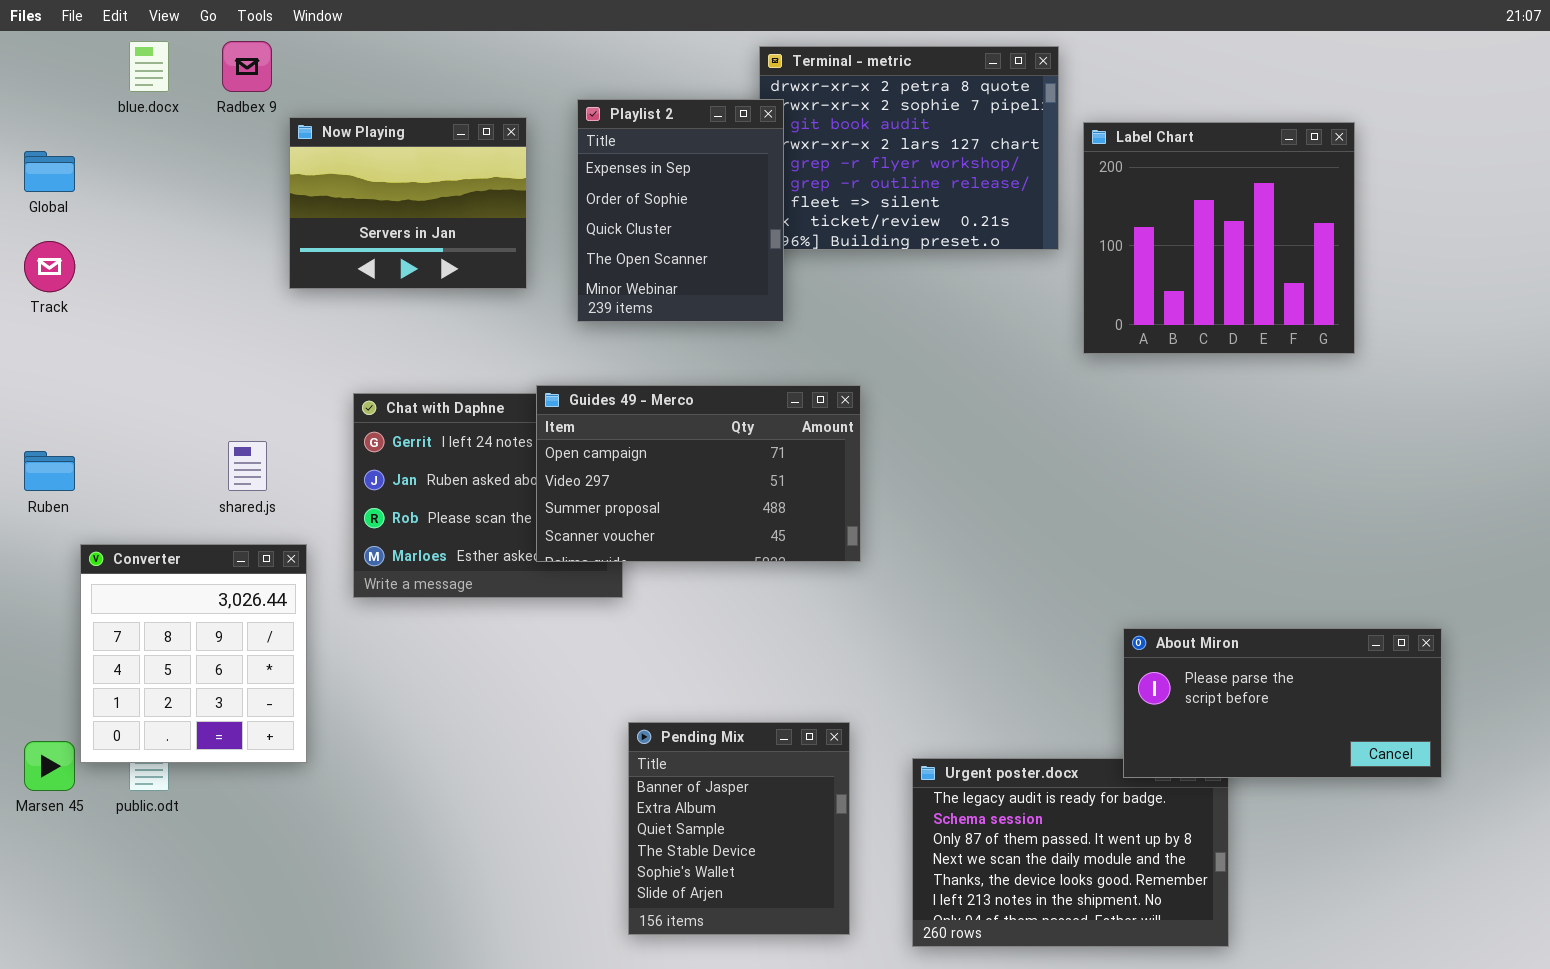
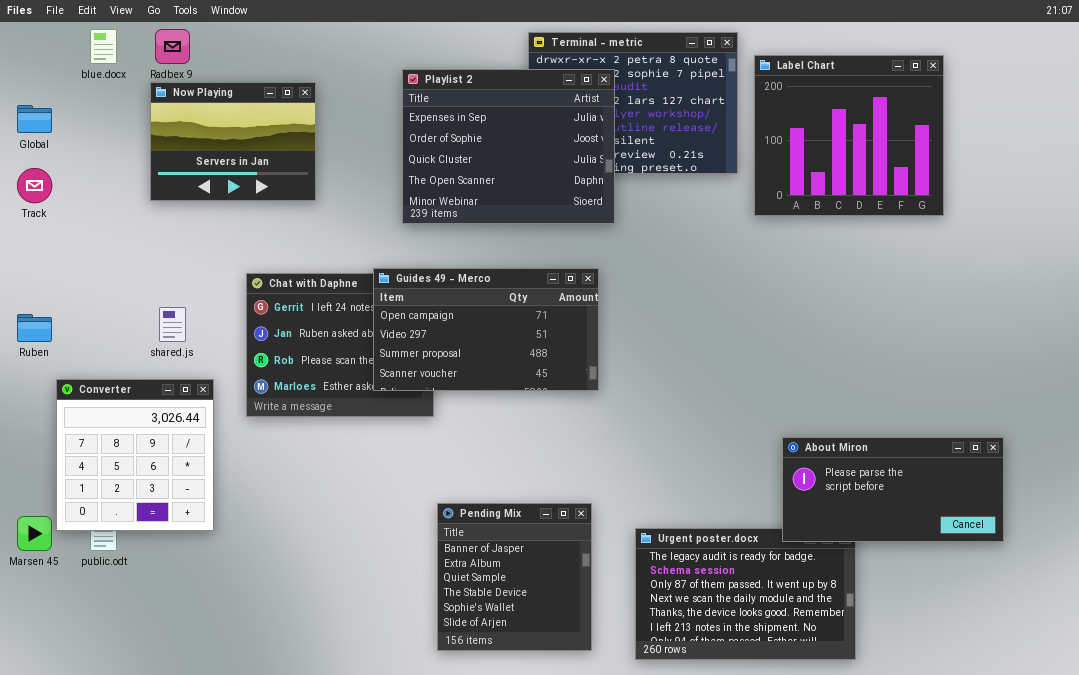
Playlist 2: [577,99,784,322] -> [402,69,615,224], resized
Now Playing: [289,117,527,289] -> [150,82,316,201], moved
Label Chart: [1083,122,1355,354] -> [754,55,944,216], moved

